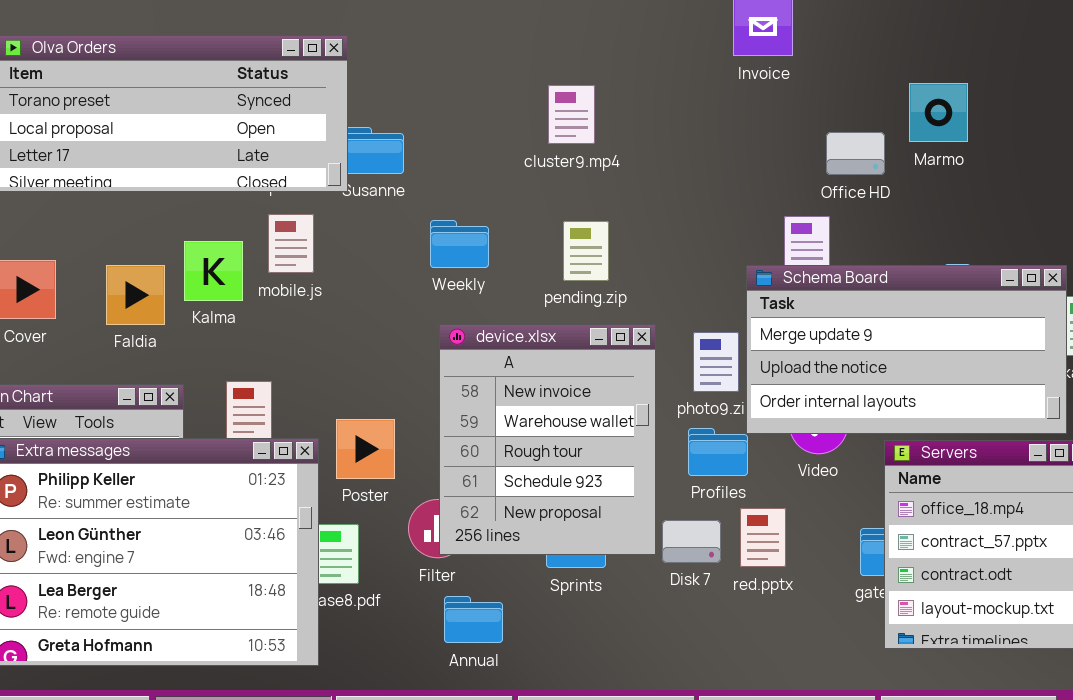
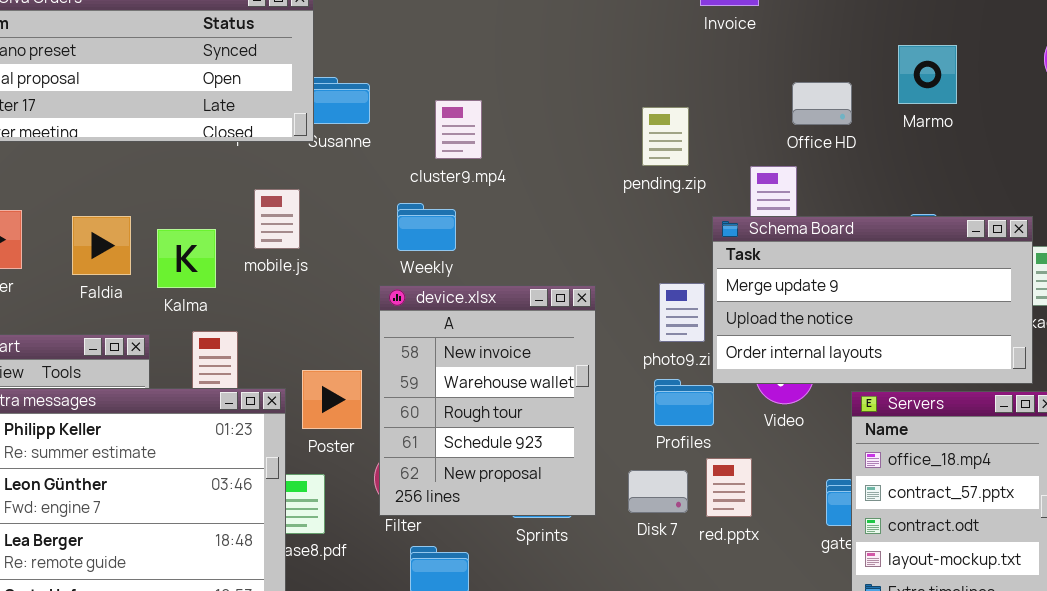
Marmo: [909,83,968,142] -> [898,45,957,104], moved
cluster9.mp4: [548,85,595,144] -> [435,100,482,159], moved
mobile.js: [268,214,314,273] -> [254,189,300,249], moved
Weekly: [430,220,489,268] -> [397,203,456,251], moved
pending.zip: [563,221,609,281] -> [642,107,689,166], moved
Kalma: [184,241,243,301] -> [157,229,216,288], moved
device.xlsx: [439,324,656,555] -> [379,285,596,516], moved

